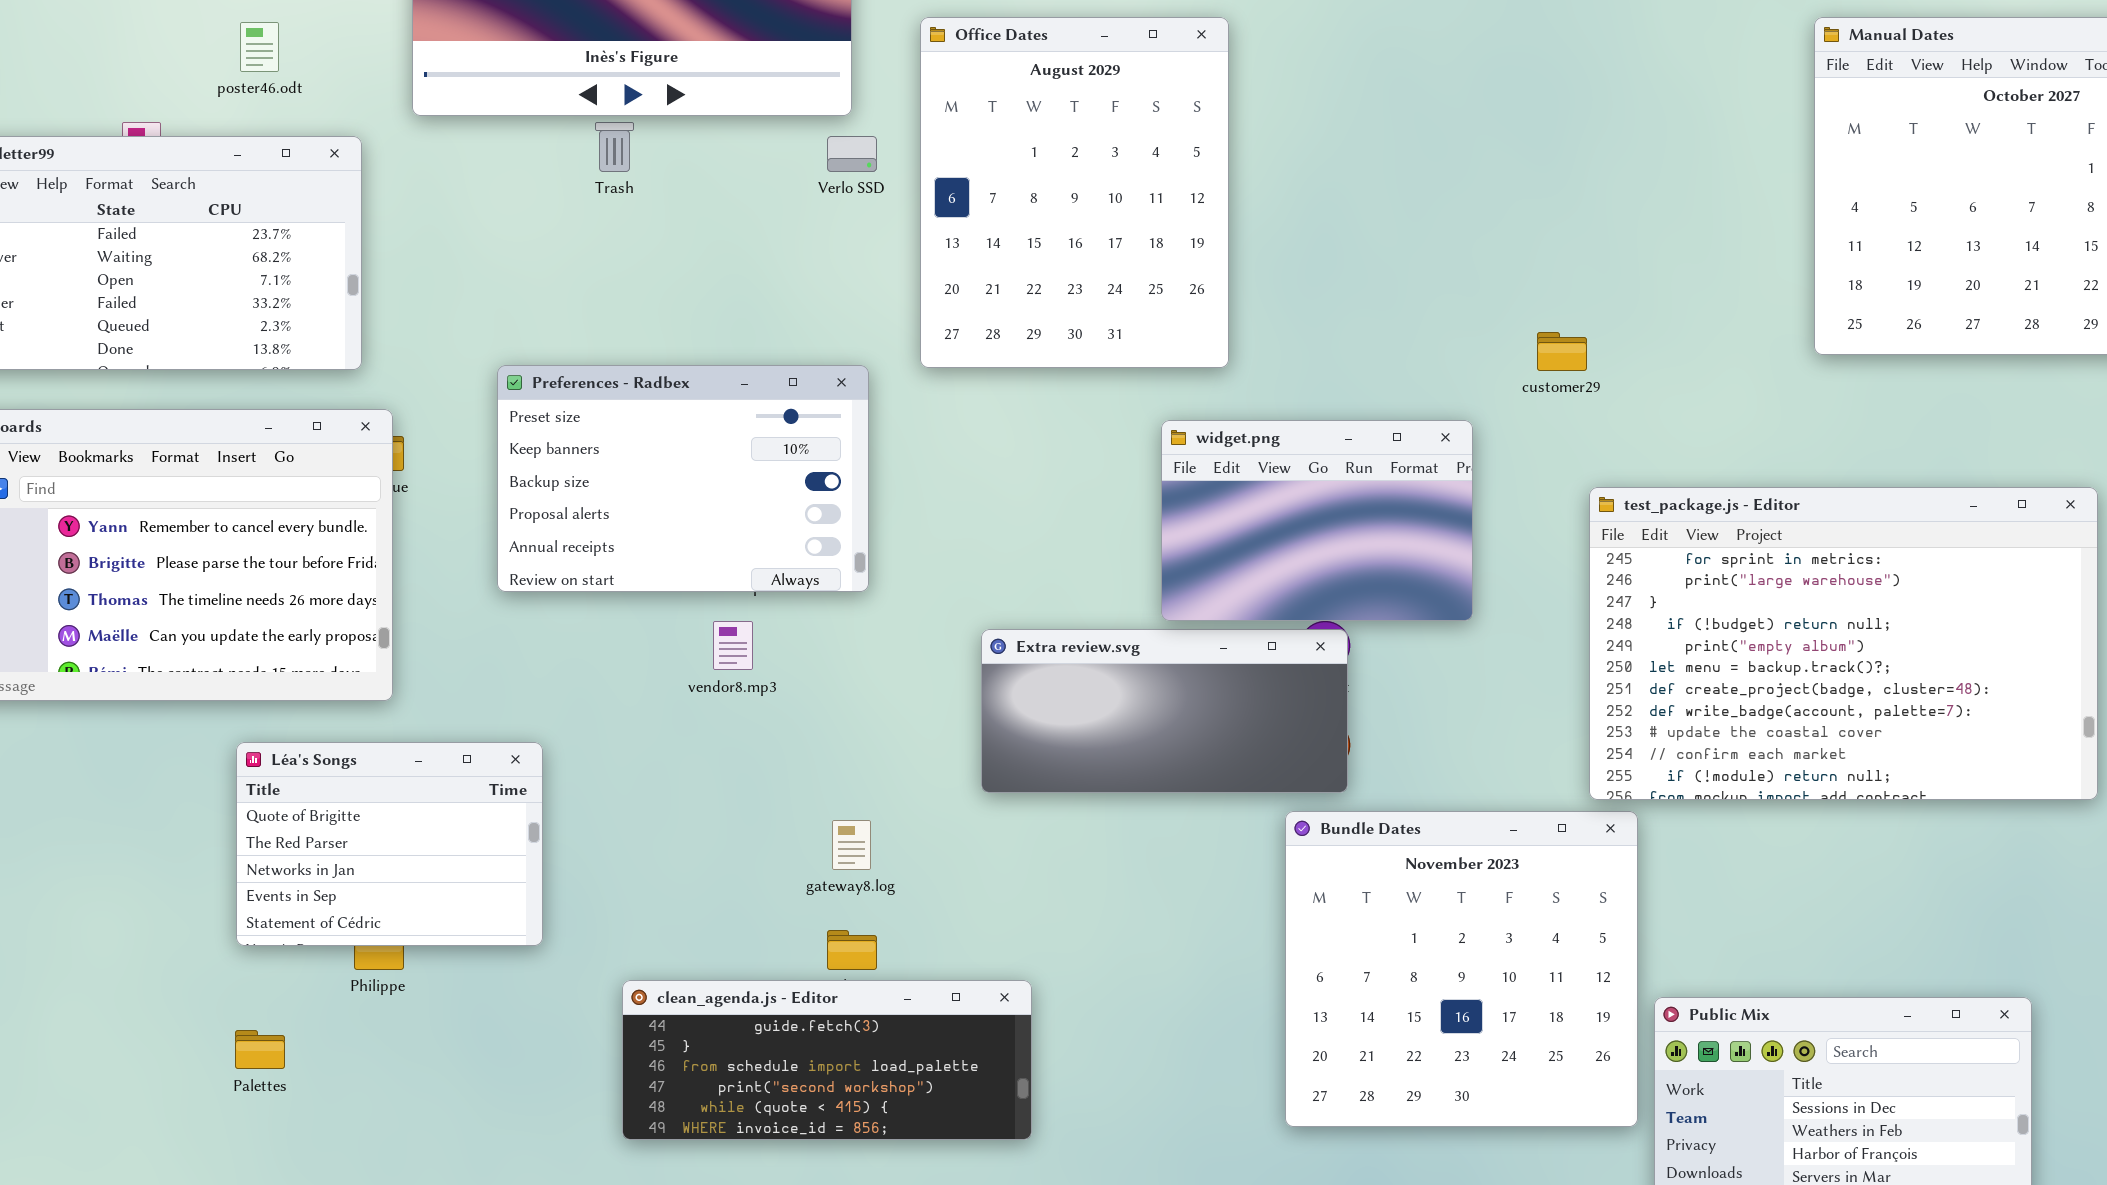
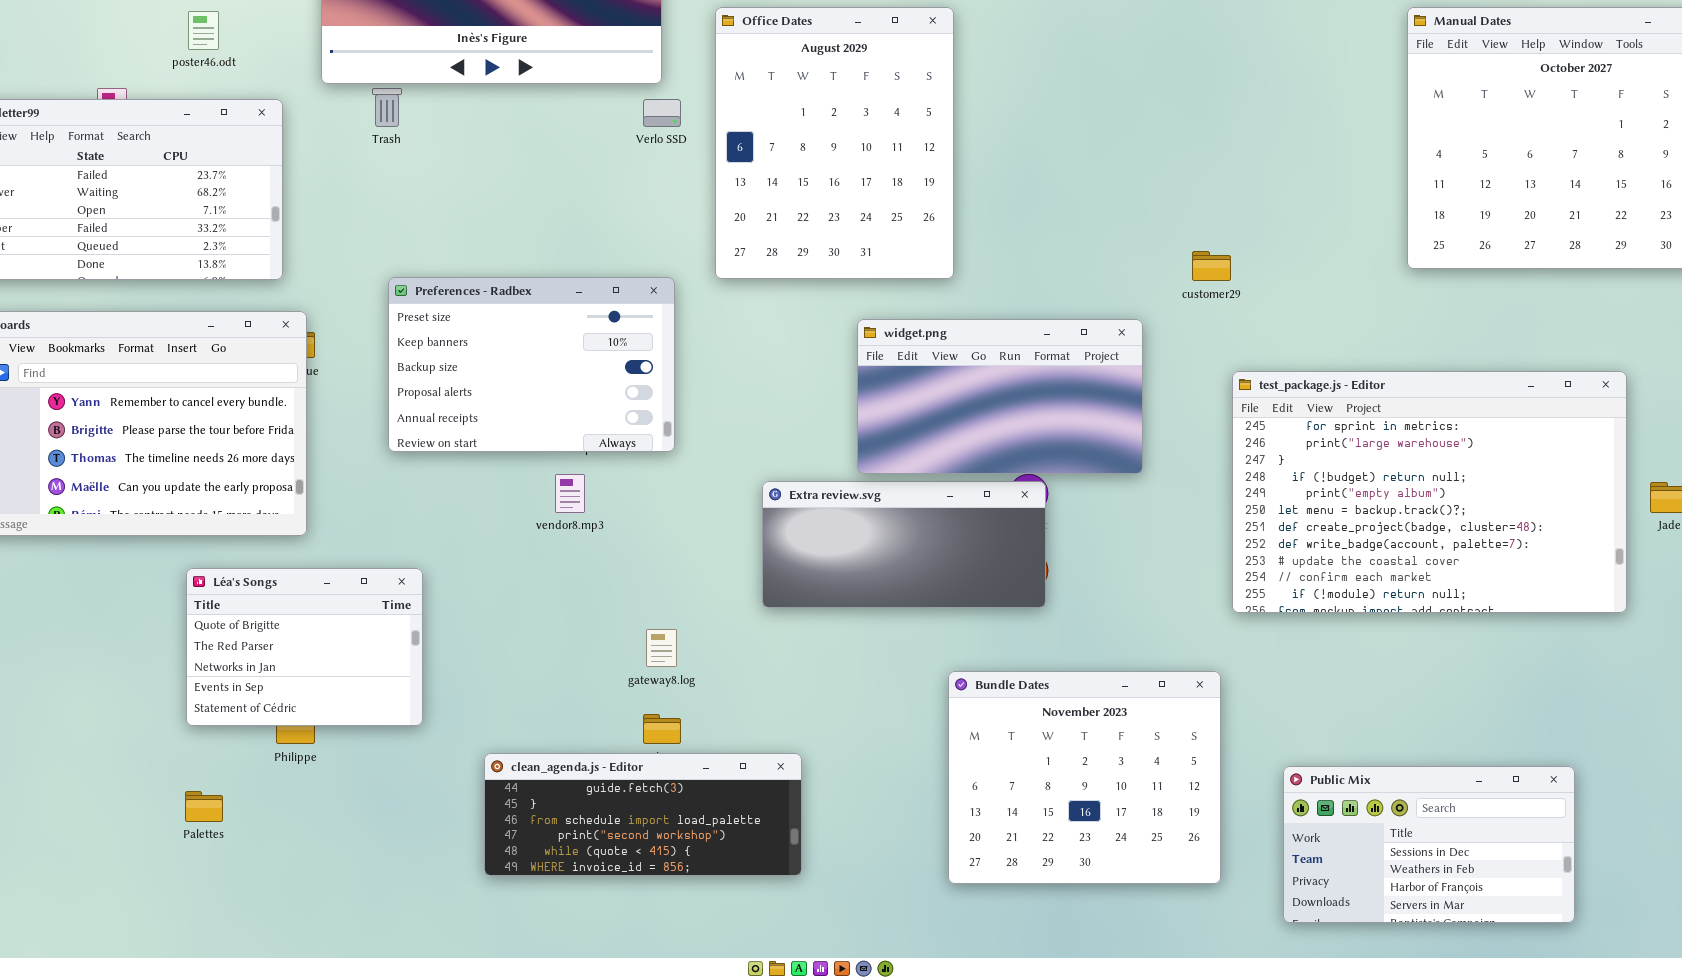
Trash: [595,122,634,172] -> [372,88,402,127], moved
widget.png: [1161,420,1473,621] -> [857,319,1143,474], resized
Bundle Dates: [1285,811,1638,1127] -> [948,671,1221,884], moved, resized

